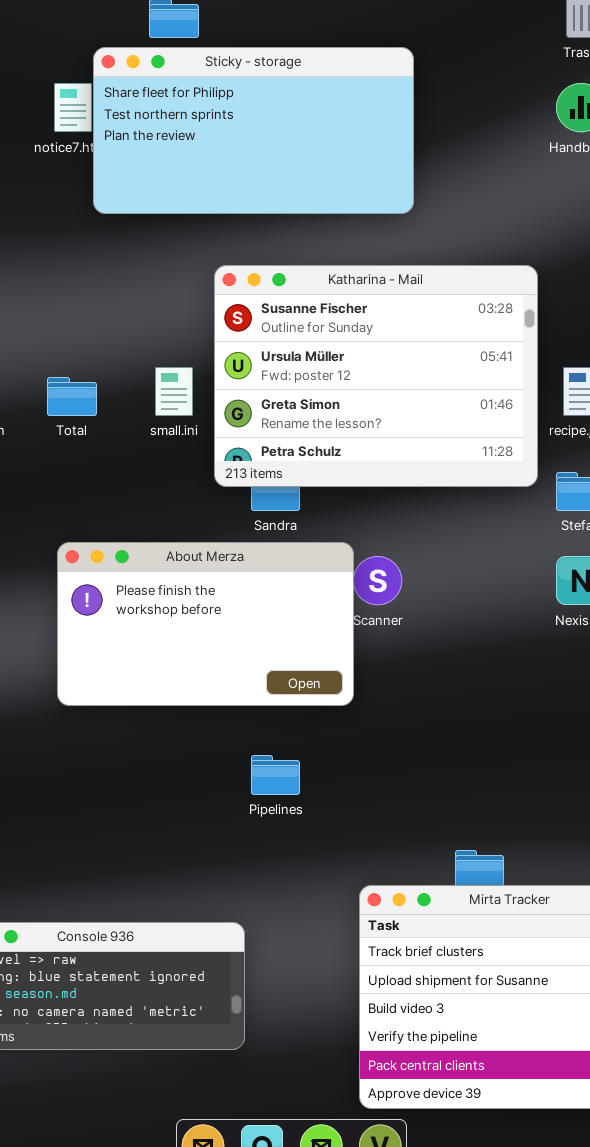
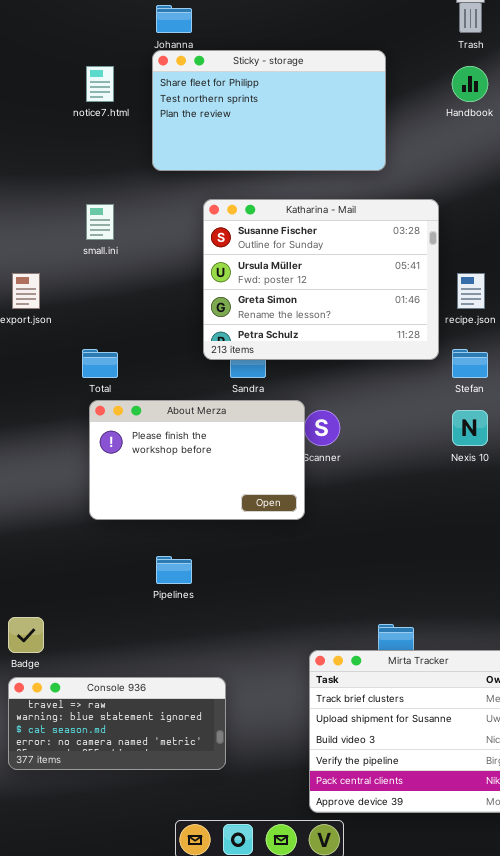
Sticky - storage: [93,47,414,214] -> [152,50,386,171], moved
small.ini: [155,367,193,416] -> [86,204,114,240], moved
Total: [47,377,97,416] -> [82,349,118,378], moved
Pipelines: [251,755,300,795] -> [156,556,192,584], moved

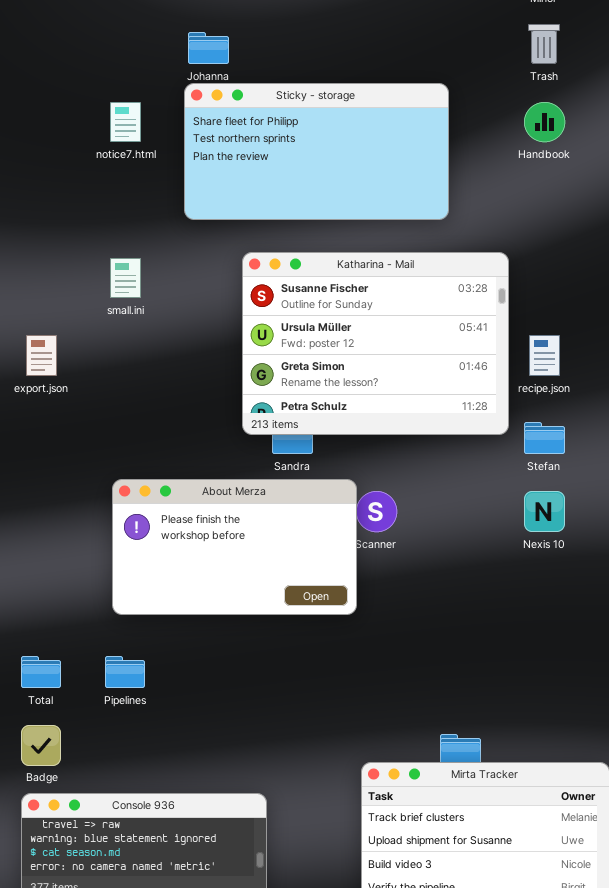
Total: [82,349,118,378] -> [21,656,61,688], moved
Pipelines: [156,556,192,584] -> [105,656,145,688], moved

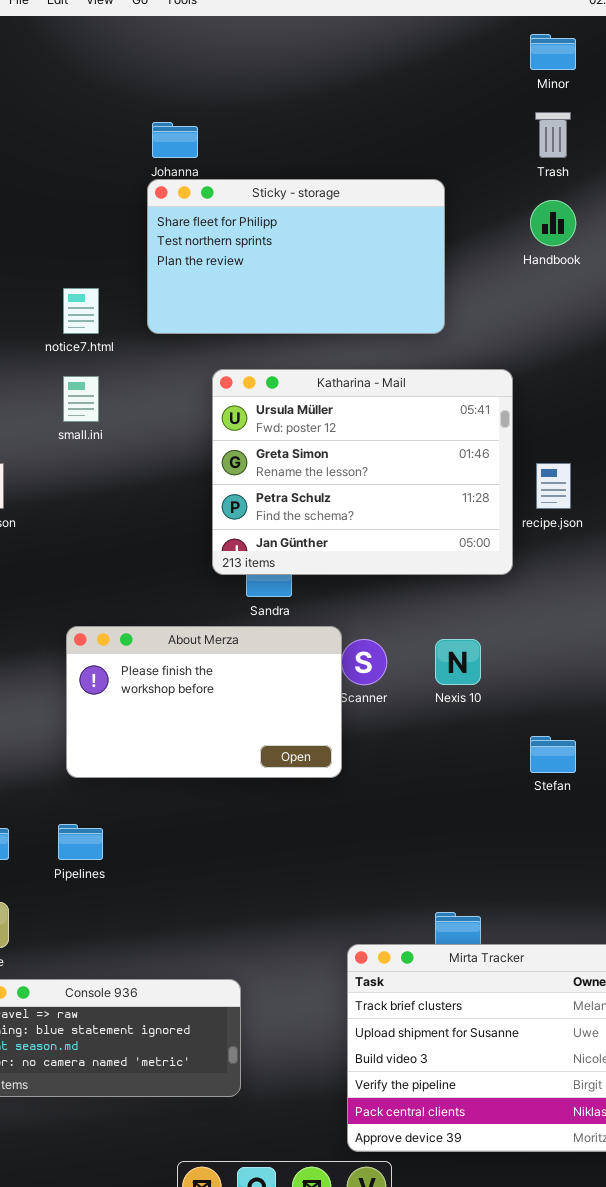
notice7.html: [110,102,141,142] -> [63,288,99,334], moved
Katharina - Mail: [242,252,509,435] -> [212,369,513,575], scrolled down 1 row
Stefan: [524,422,565,454] -> [530,736,576,773], moved
Nexis 10: [524,491,565,532] -> [435,639,481,685], moved

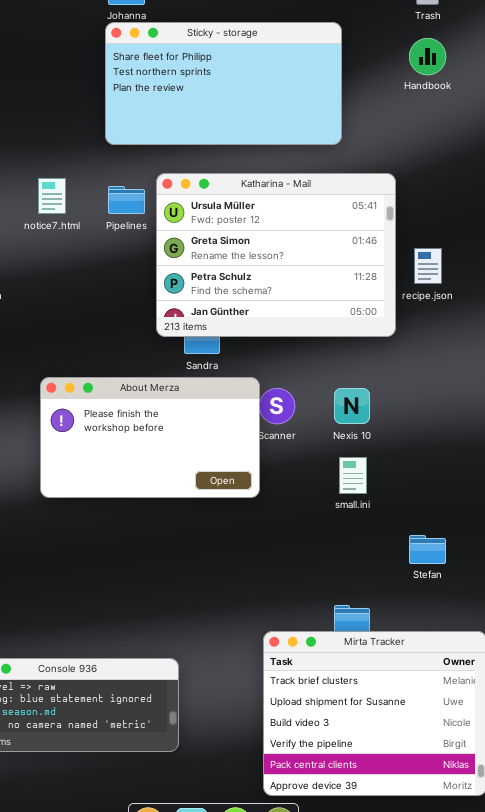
notice7.html: [63,288,99,334] -> [38,178,66,214], moved
small.ini: [63,376,99,422] -> [339,457,367,494], moved
Stefan: [530,736,576,773] -> [409,535,446,564], moved
Pipelines: [58,824,103,860] -> [108,186,145,214], moved

